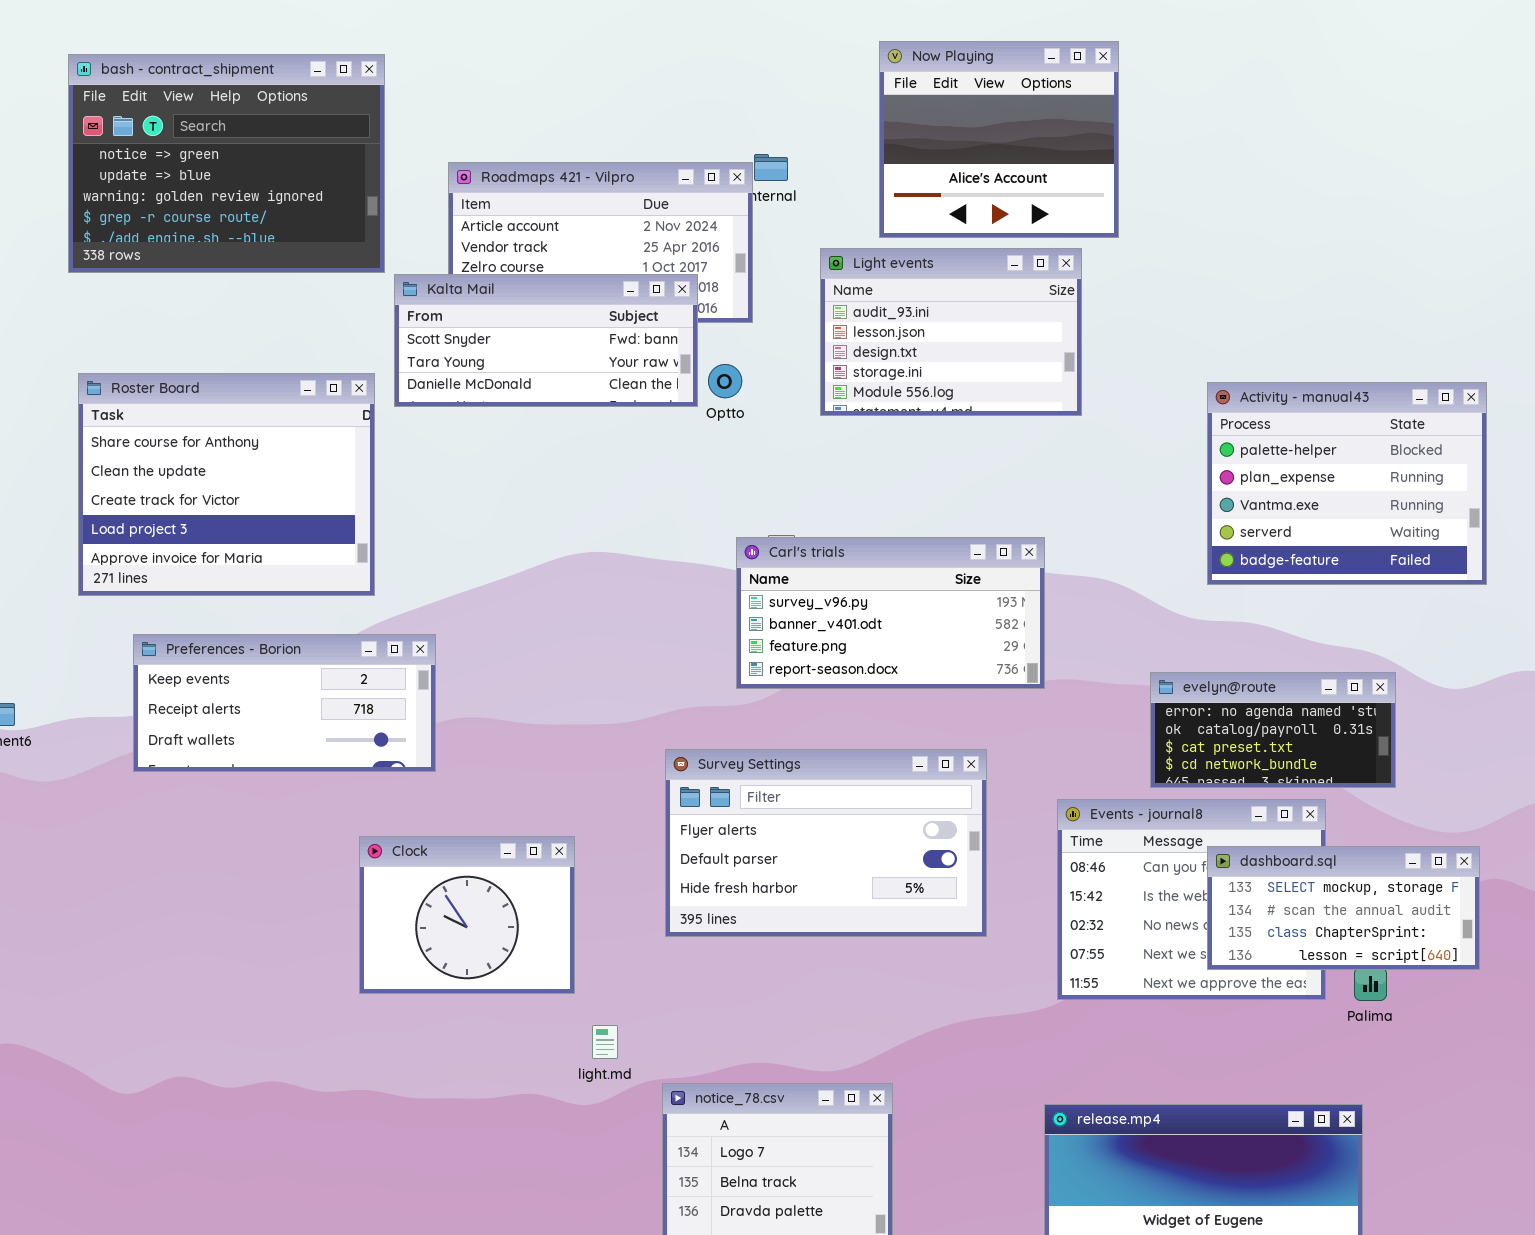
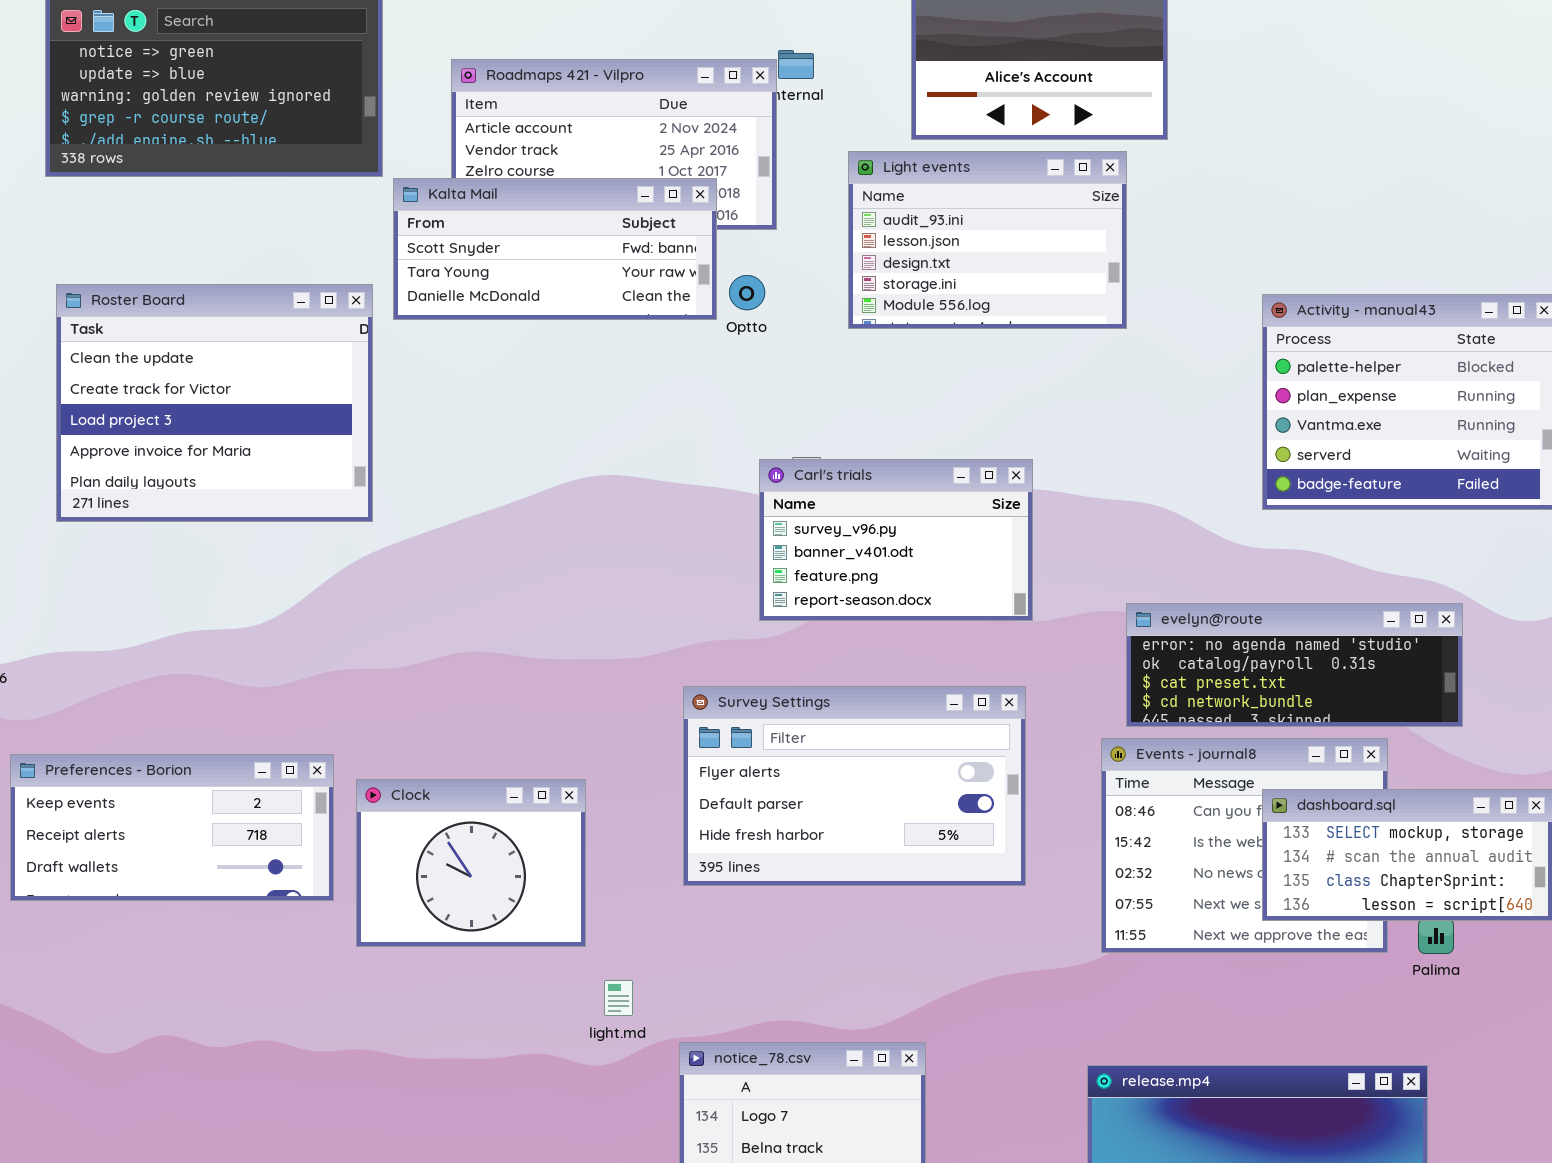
Roster Board: [78,373,375,596] -> [56,284,373,522], scrolled down 1 row
Carl's trials: [736,537,1045,689] -> [759,459,1033,621], resized
Preferences - Borion: [133,634,436,772] -> [10,754,334,901], moved
evelyn@route: [1150,672,1396,788] -> [1126,603,1463,727], resized

